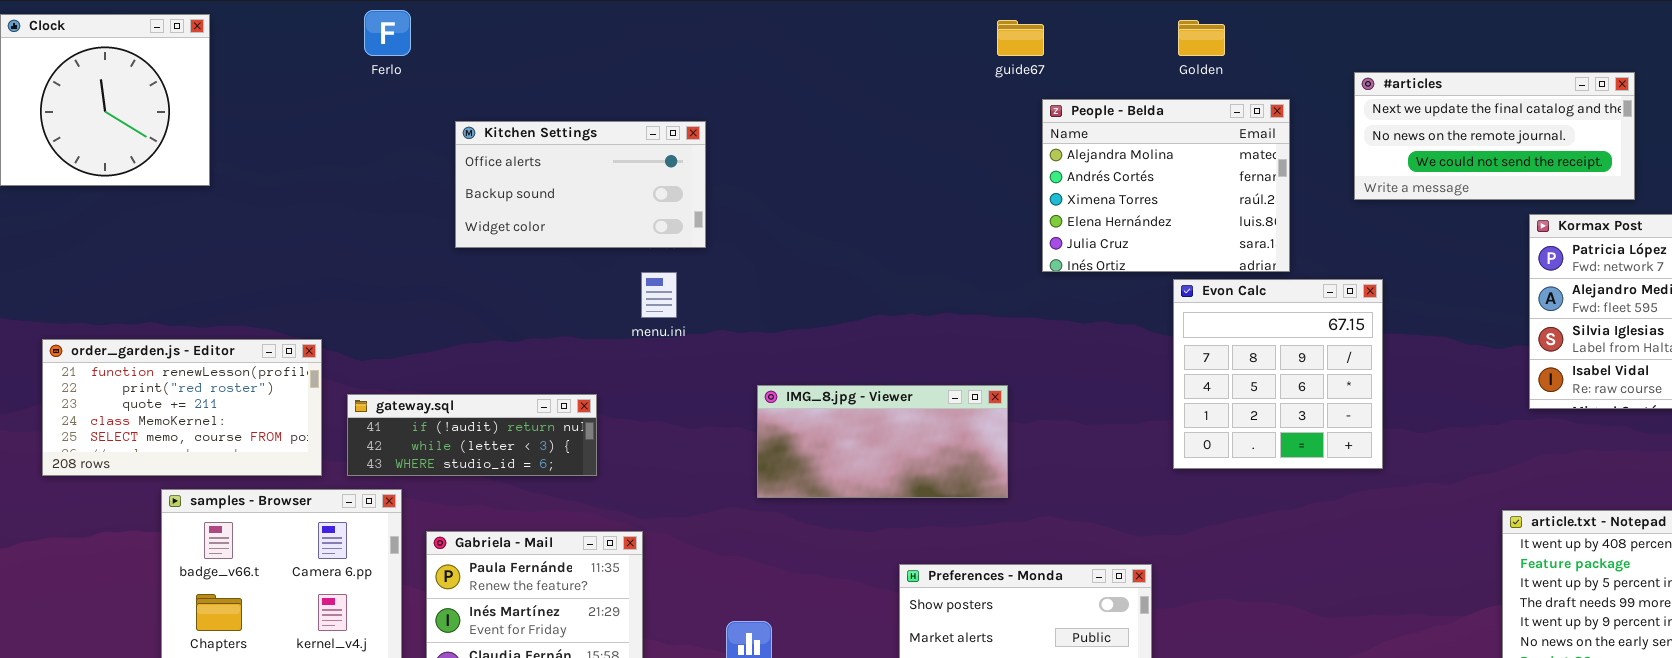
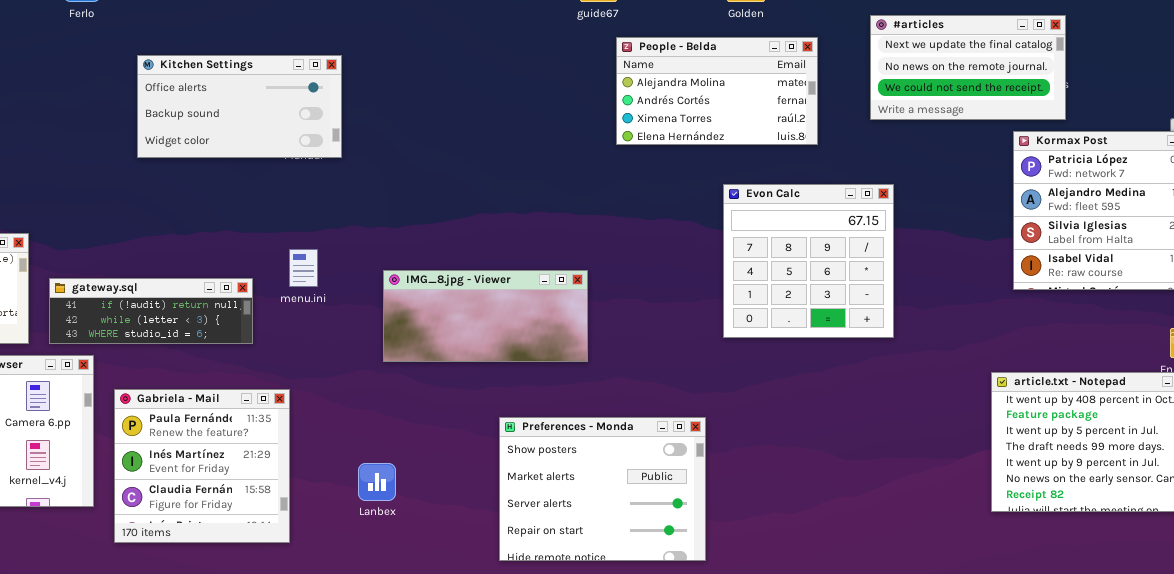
#articles: [1354,72,1635,200] -> [870,15,1066,120], resized
People - Belda: [1042,99,1290,272] -> [616,37,818,145], resized
menu.ini: [641,272,677,318] -> [289,249,318,287], moved

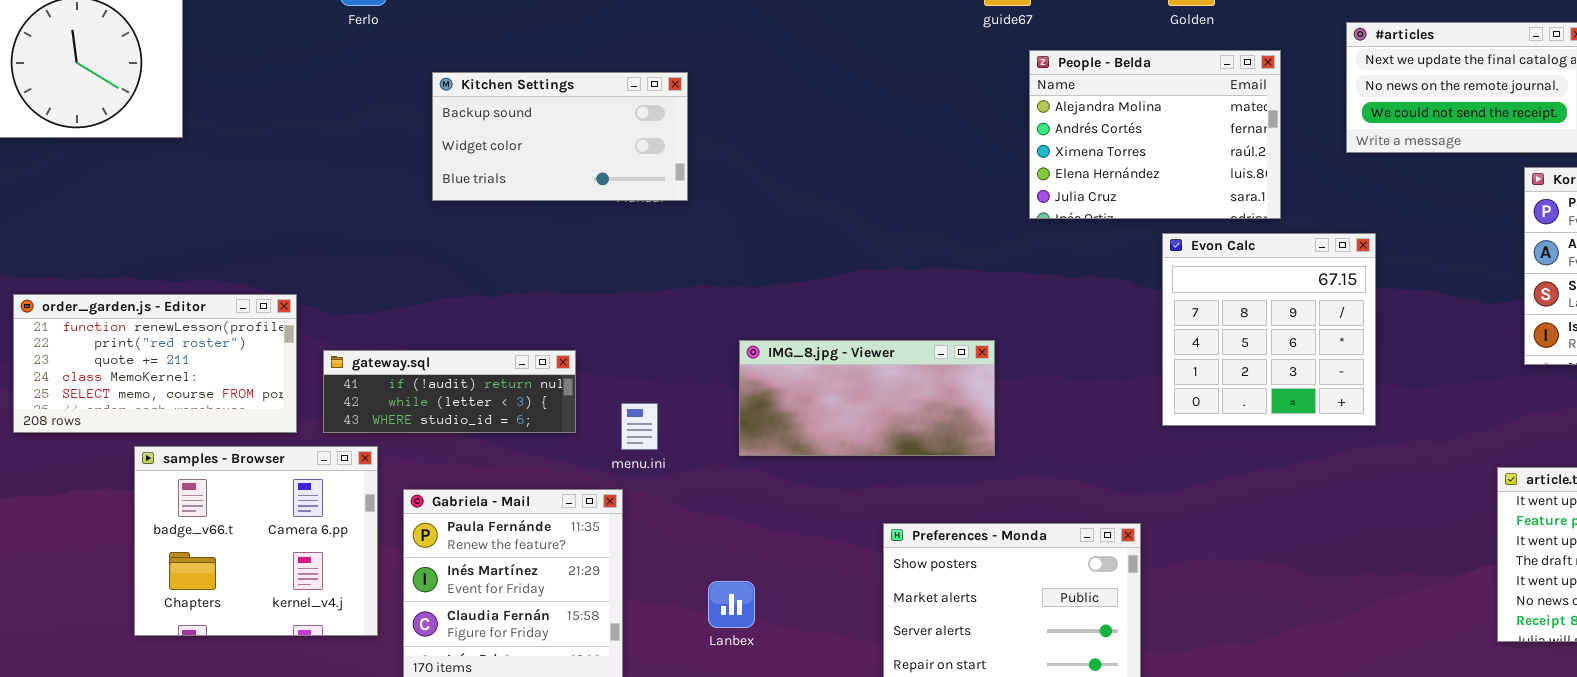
People - Belda: [616,37,818,145] -> [1029,50,1281,219], resized
Kitchen Settings: [137,55,342,158] -> [432,72,688,201], scrolled down 1 row
menu.ini: [289,249,318,287] -> [621,403,658,450], moved

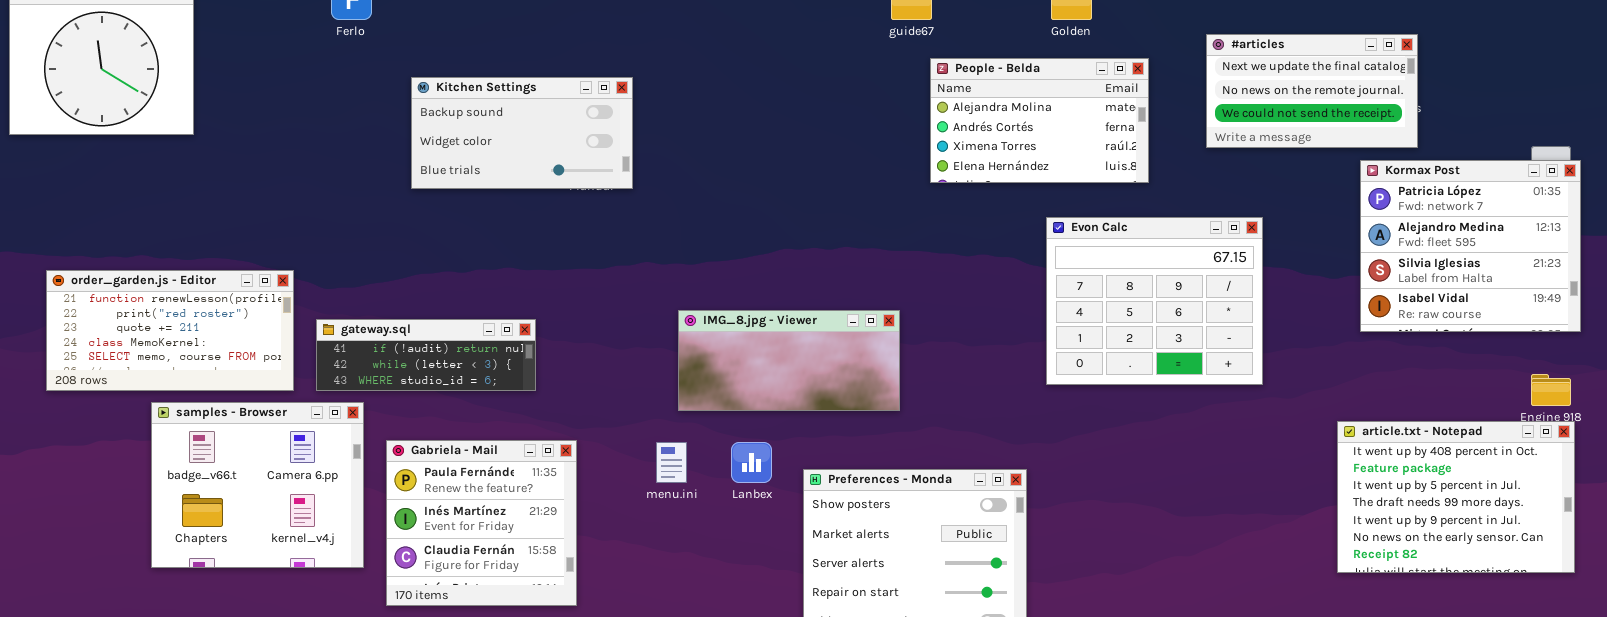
People - Belda: [1029,50,1281,219] -> [930,58,1149,183], resized
Evon Calc: [1162,233,1376,426] -> [1046,217,1263,385], resized
menu.ini: [621,403,658,450] -> [656,442,687,483], moved
Lanbex: [708,581,755,628] -> [731,442,772,483], moved

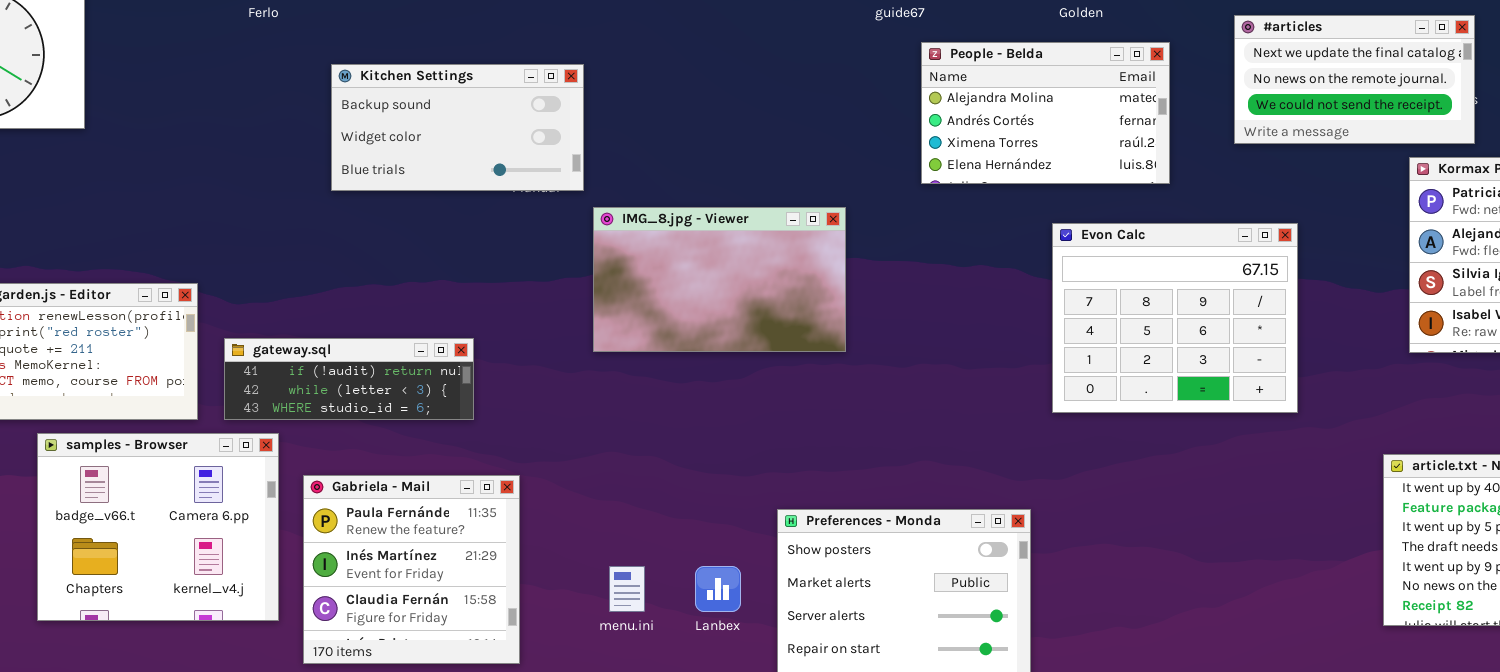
IMG_8.jpg - Viewer: [678,310,900,411] -> [593,207,846,352], moved, resized
menu.ini: [656,442,687,483] -> [609,566,645,612], moved
Lanbex: [731,442,772,483] -> [695,566,741,612], moved

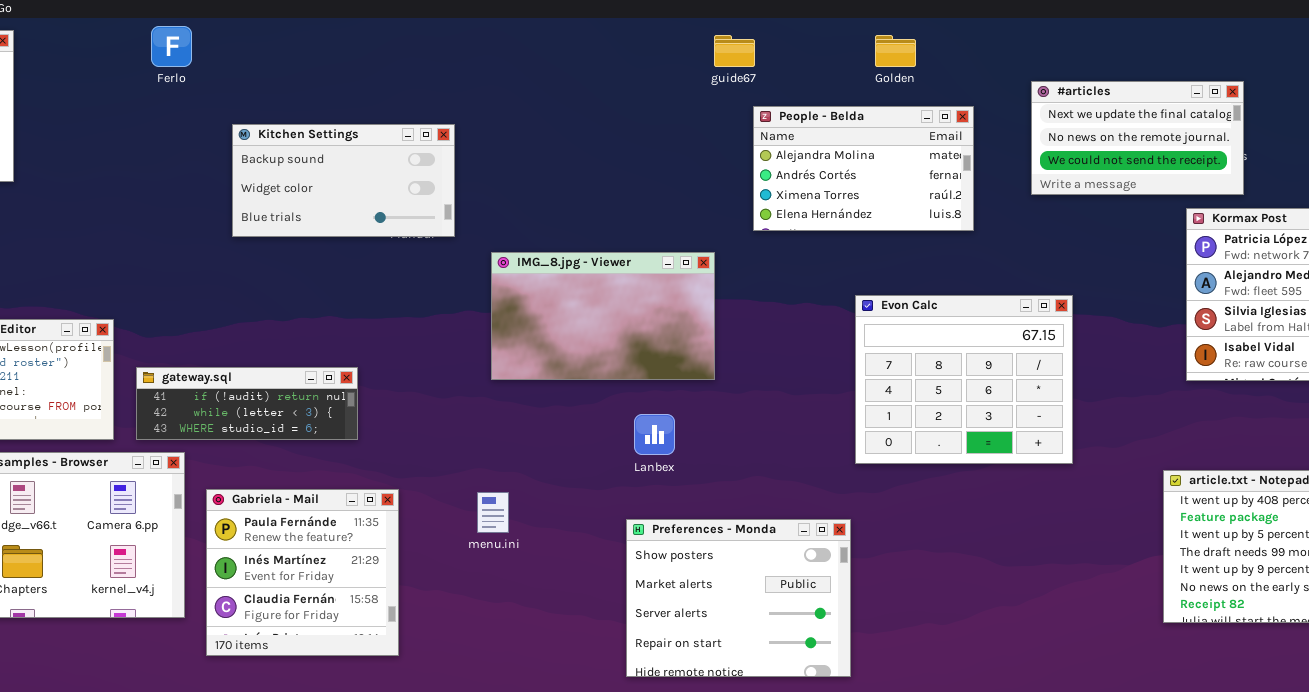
IMG_8.jpg - Viewer: [593,207,846,352] -> [491,252,715,380], moved
Evon Calc: [1052,223,1298,413] -> [855,295,1073,464], moved
menu.ini: [609,566,645,612] -> [477,492,509,533], moved
Lanbex: [695,566,741,612] -> [634,414,675,455], moved

